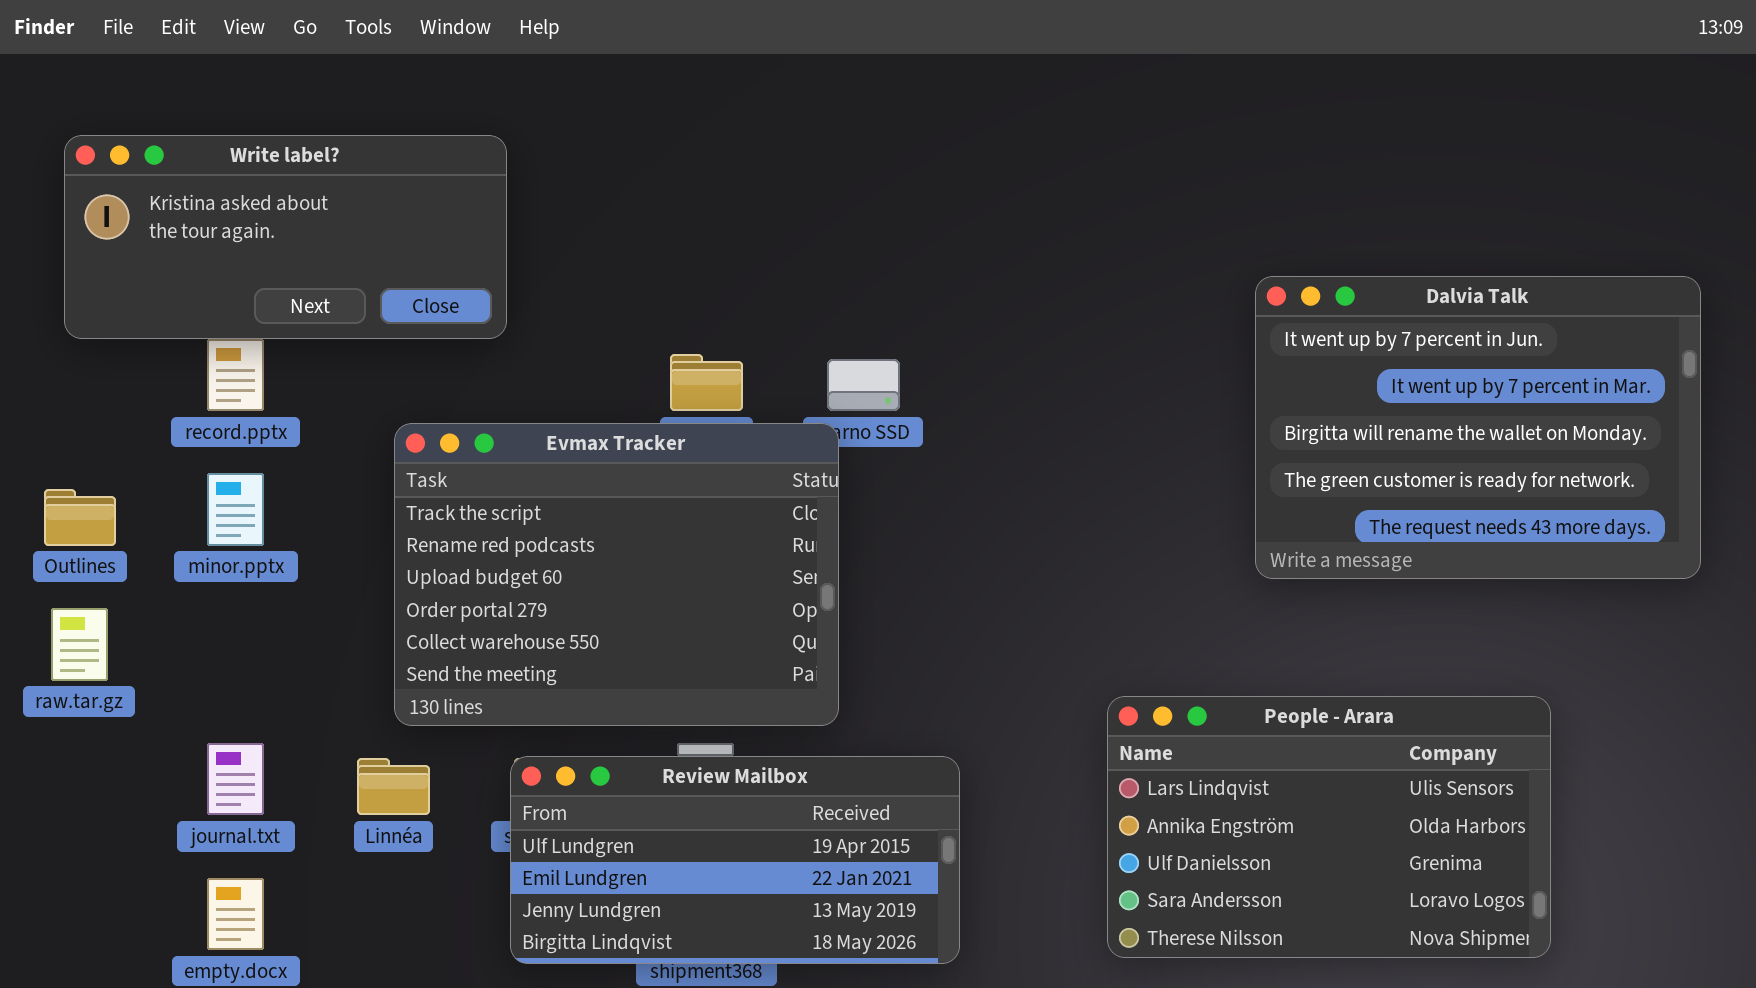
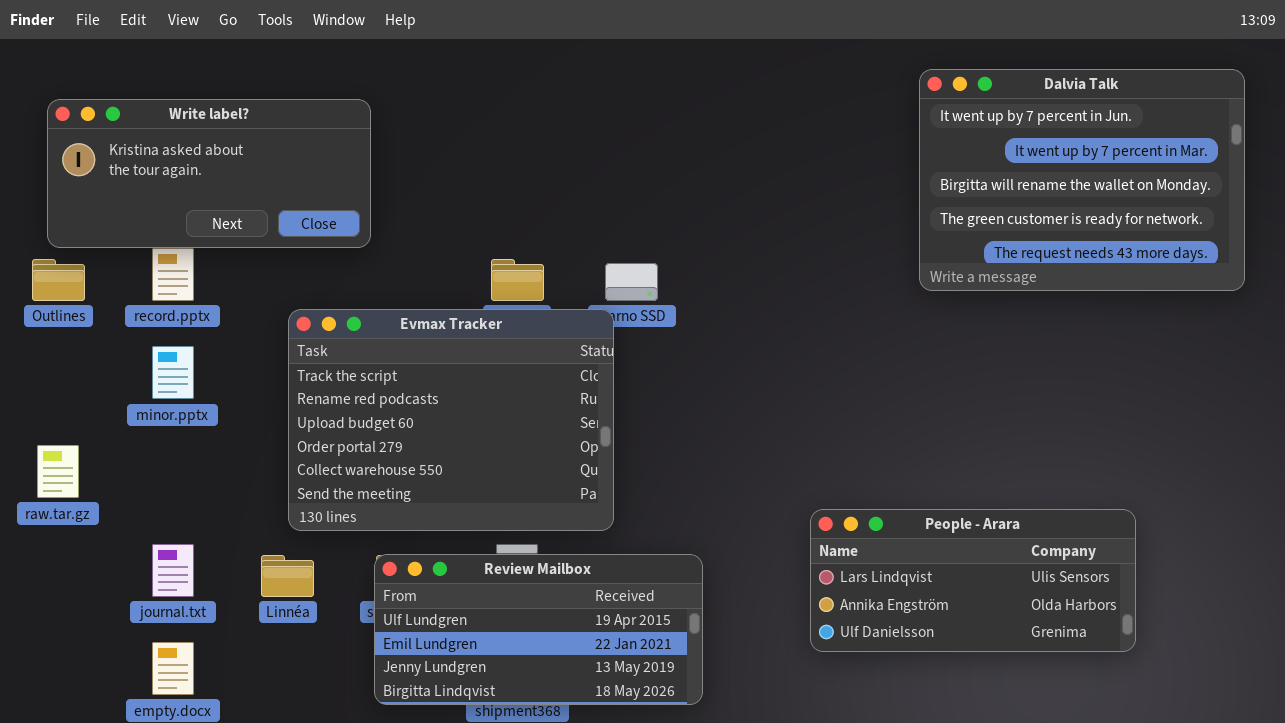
Dalvia Talk: [1255,276,1701,579] -> [919,69,1245,291], moved
Outlines: [44,489,116,546] -> [32,259,85,301], moved
People - Arara: [1107,696,1551,958] -> [810,509,1136,652], resized

